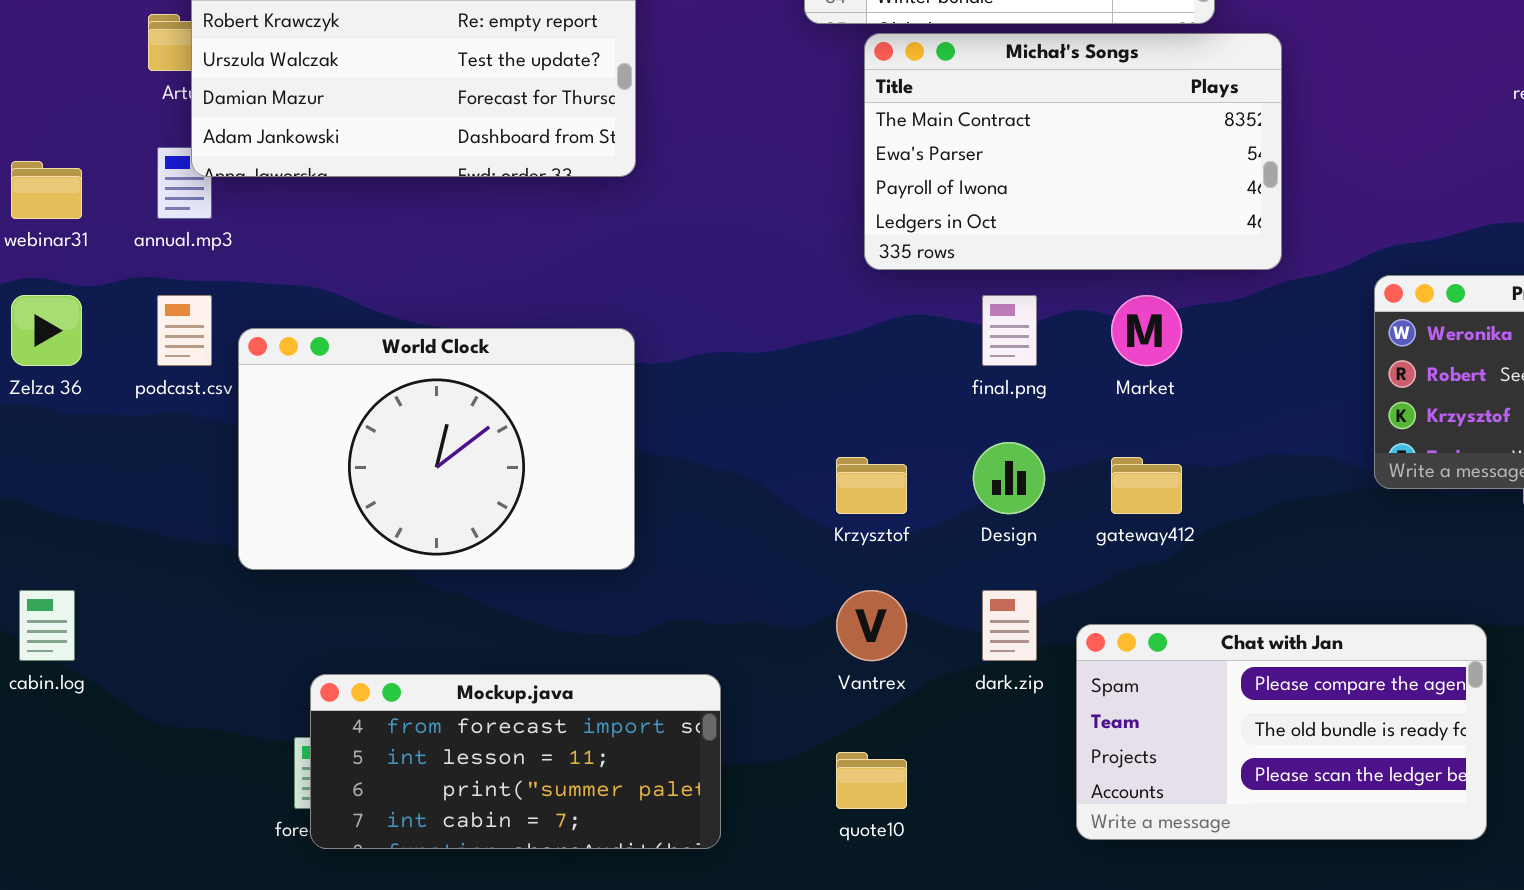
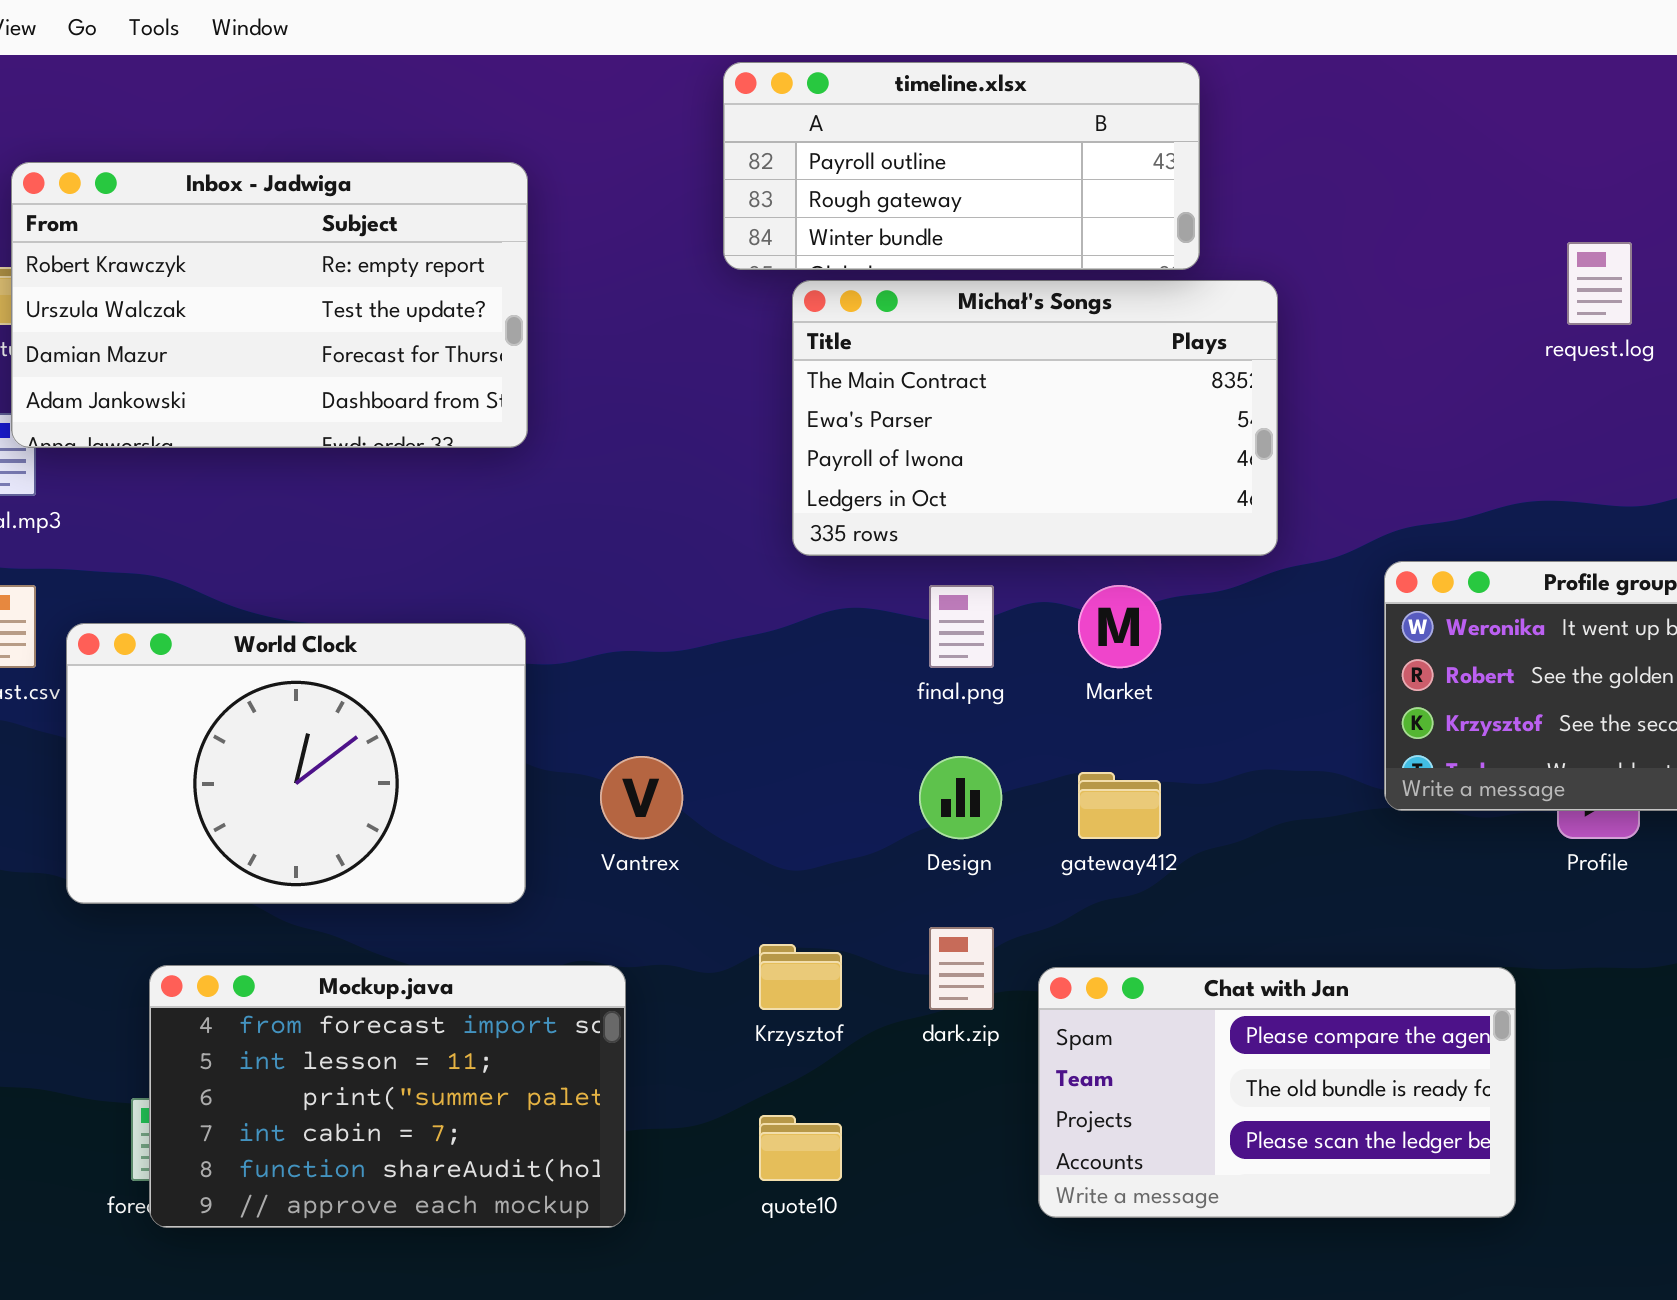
Krzysztof: [836,457,907,514] -> [759,944,842,1010], moved
Vantrex: [836,590,907,661] -> [600,756,683,839], moved
Mockup.java: [310,674,721,849] -> [149,965,626,1228], resized

